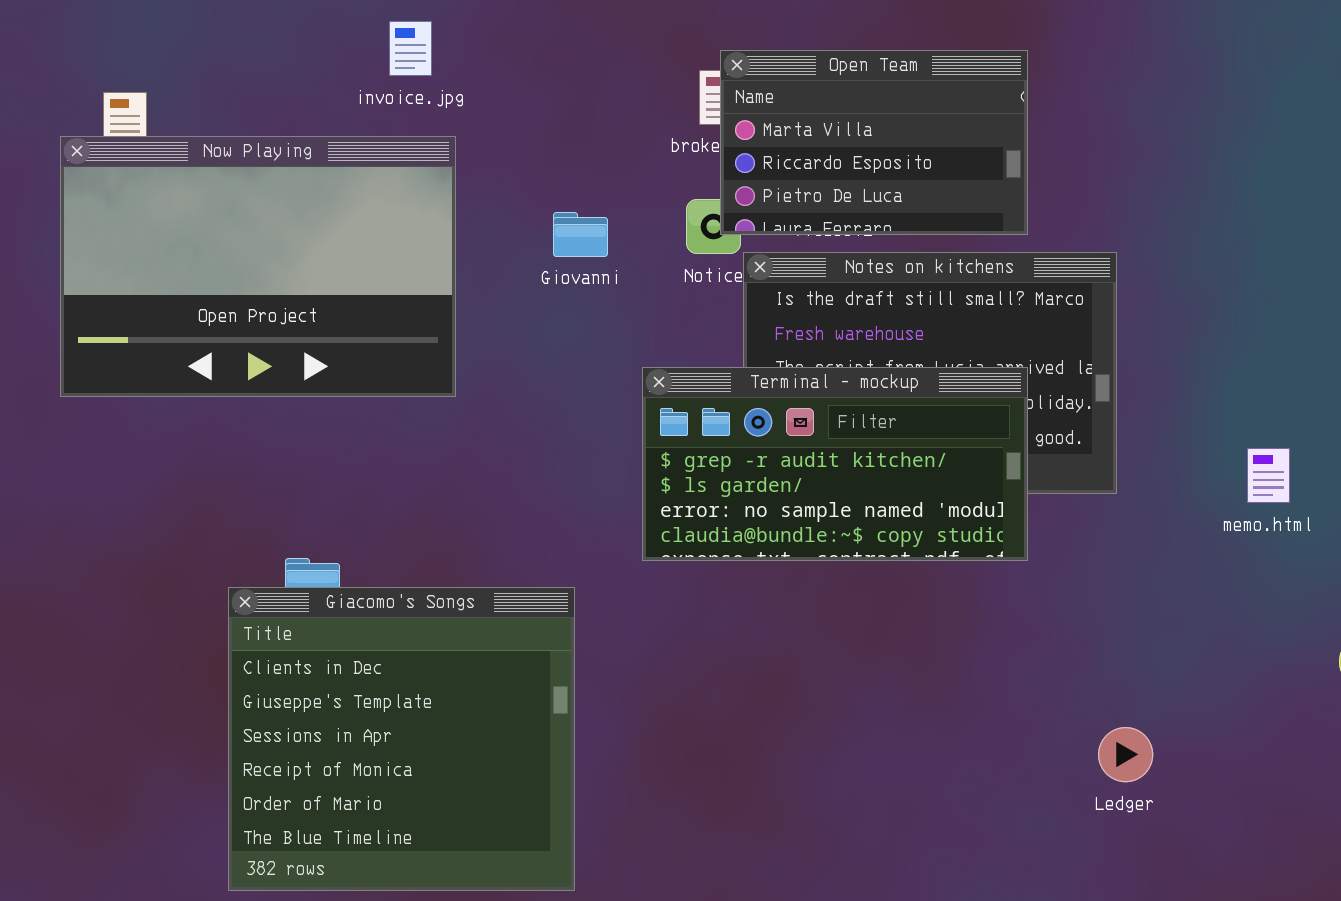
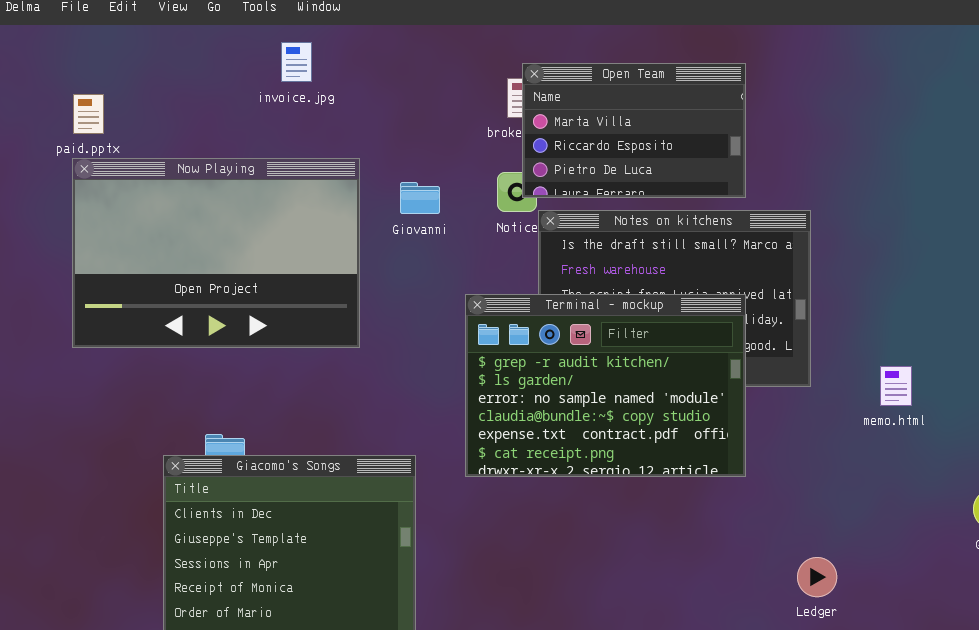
Now Playing: [60,136,456,397] -> [72,158,360,348], moved
Terminal - mockup: [642,367,1028,561] -> [465,294,746,477], resized
memo.html: [1247,448,1290,503] -> [880,366,912,406], moved

